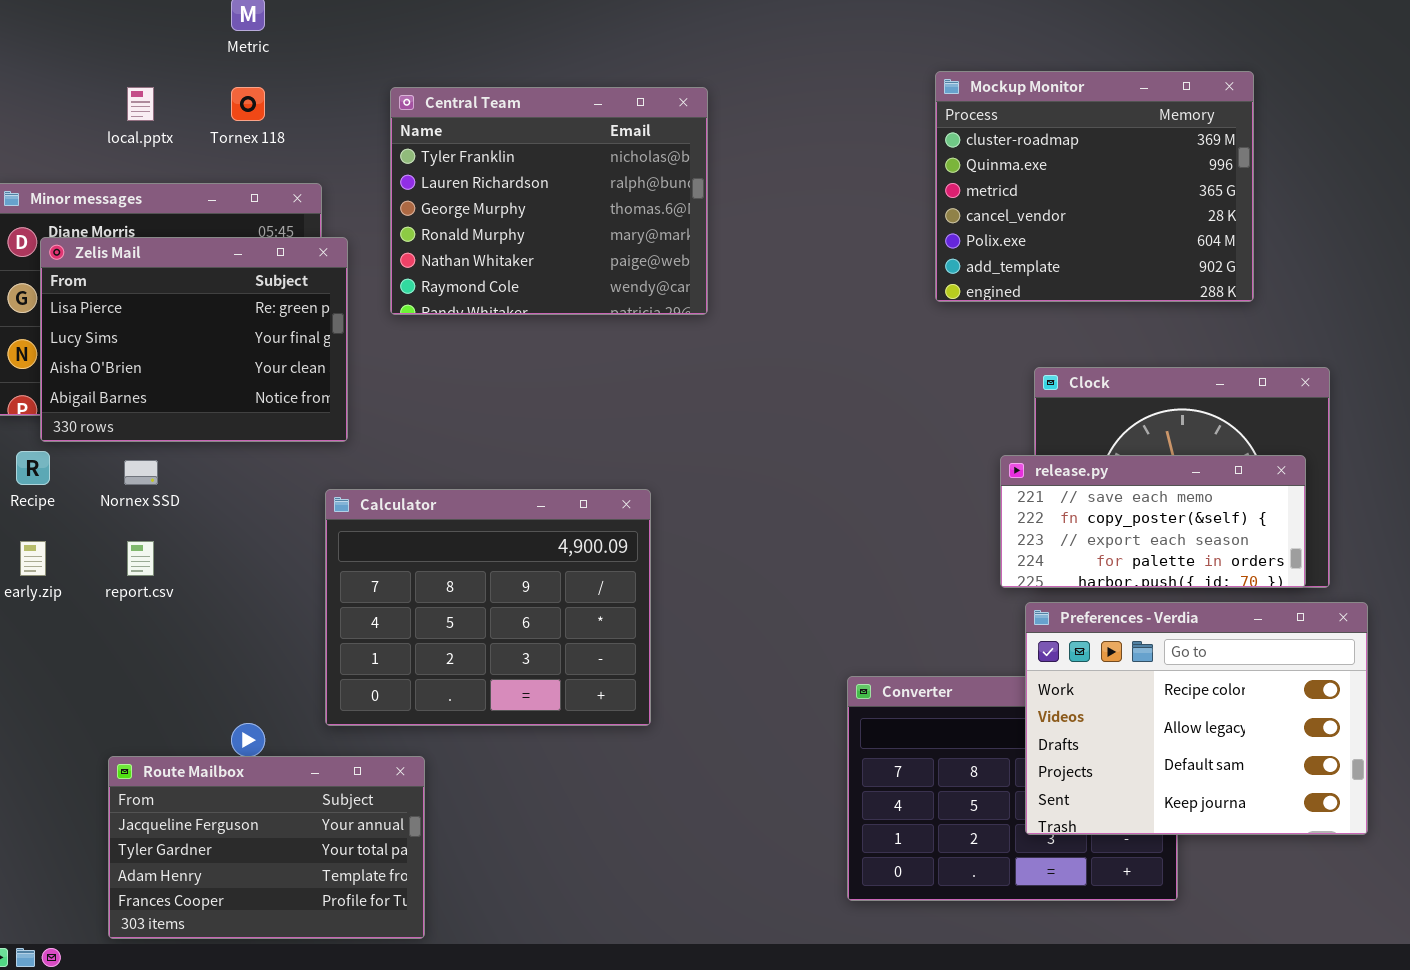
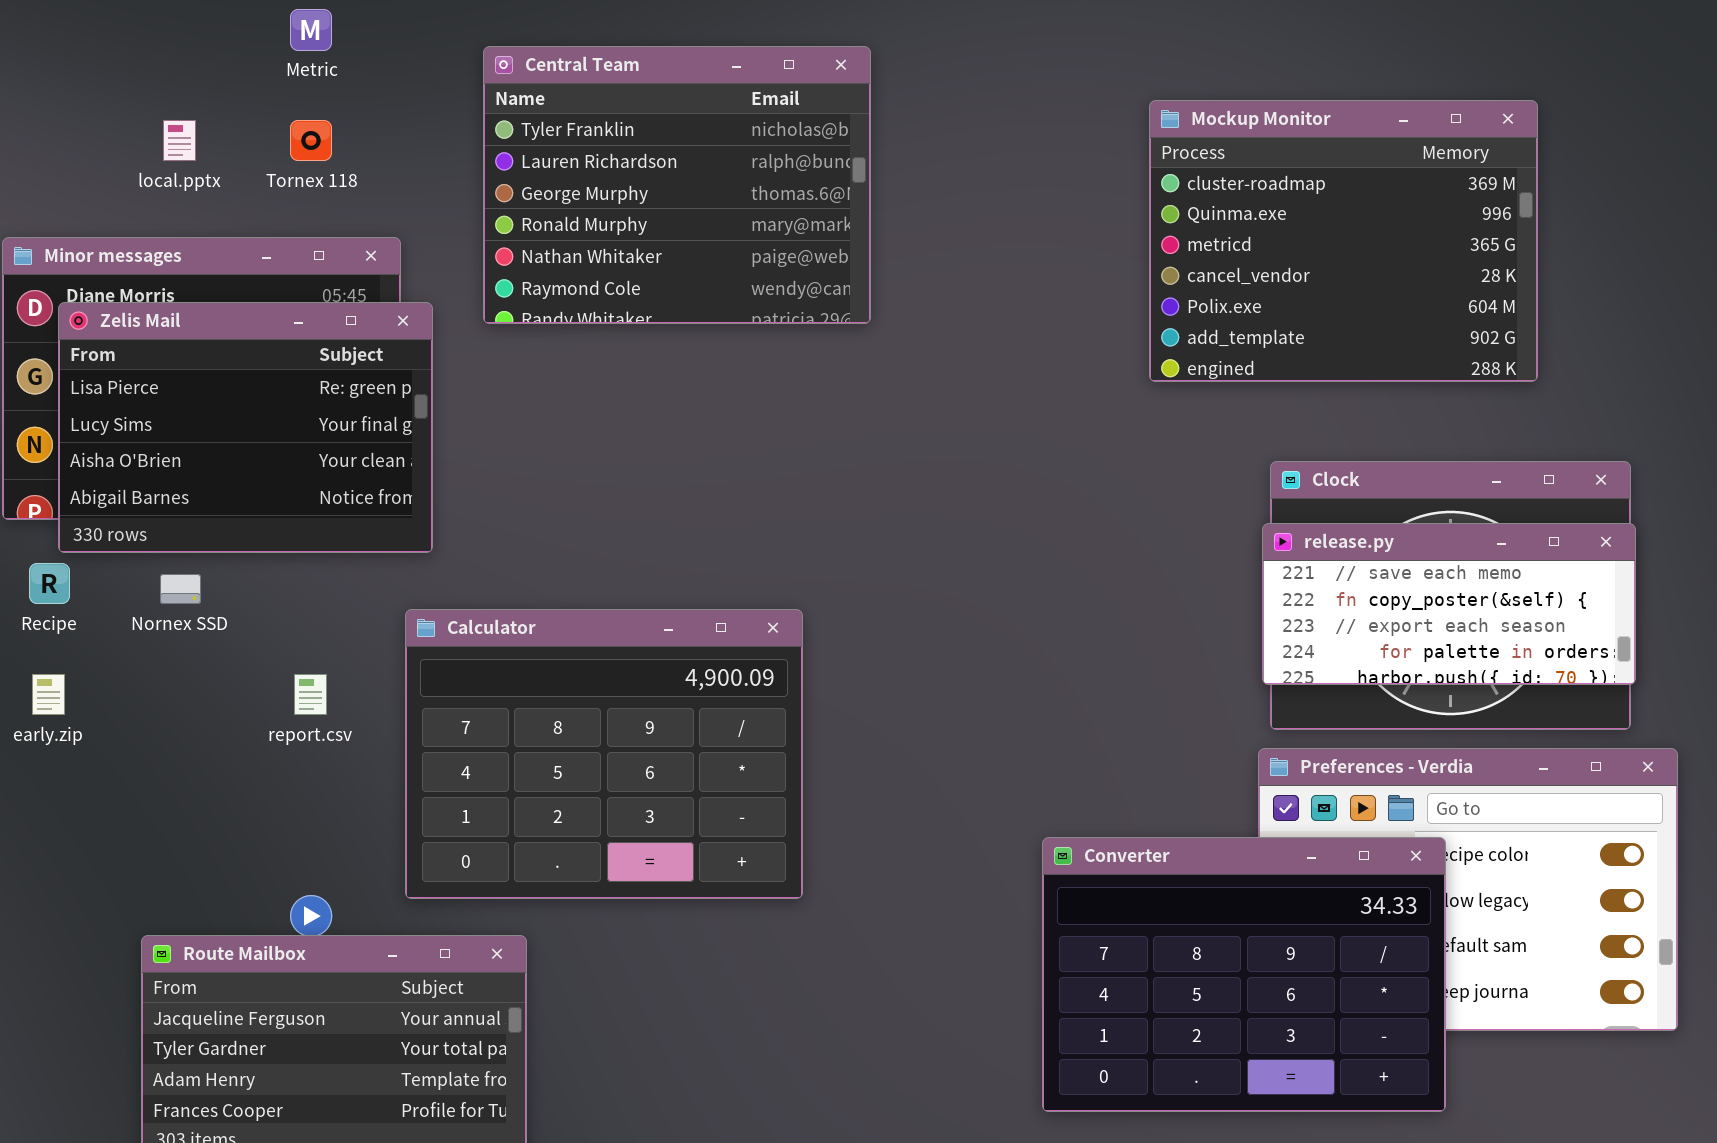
Central Team: [390,87,708,315] -> [483,46,871,324], moved
release.py: [1000,455,1306,588] -> [1262,523,1636,685], moved
report.csv: [127,541,154,576] -> [294,674,327,715], moved
Converter: [847,676,1178,901] -> [1042,837,1446,1112], raised

